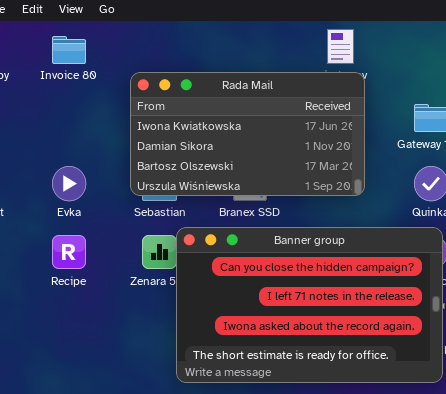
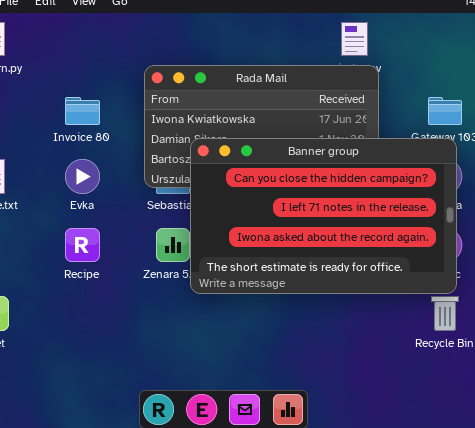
Invoice 80: [52,36,86,64] -> [65,97,100,125], moved
Banner group: [176,227,443,383] -> [190,138,457,294], moved

